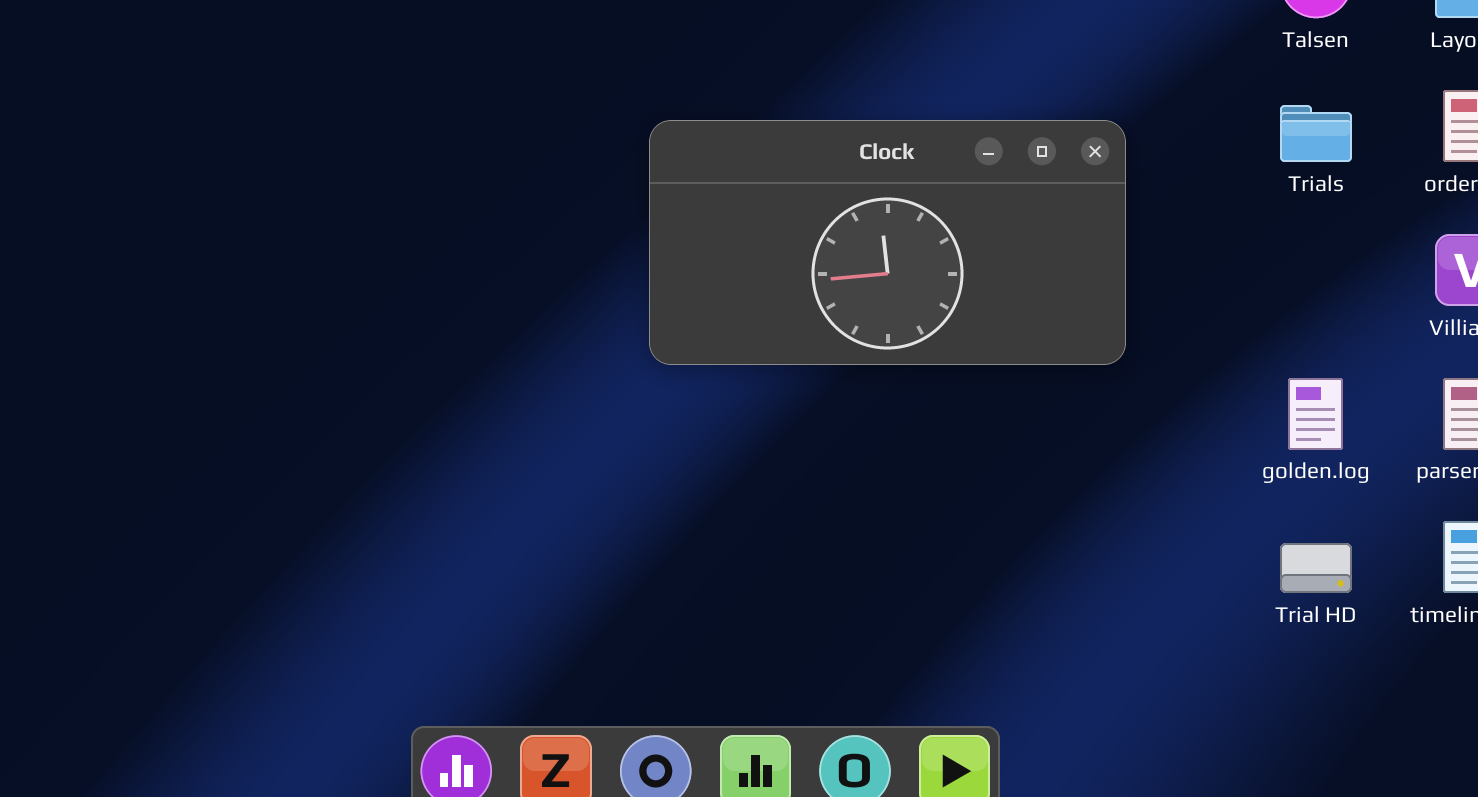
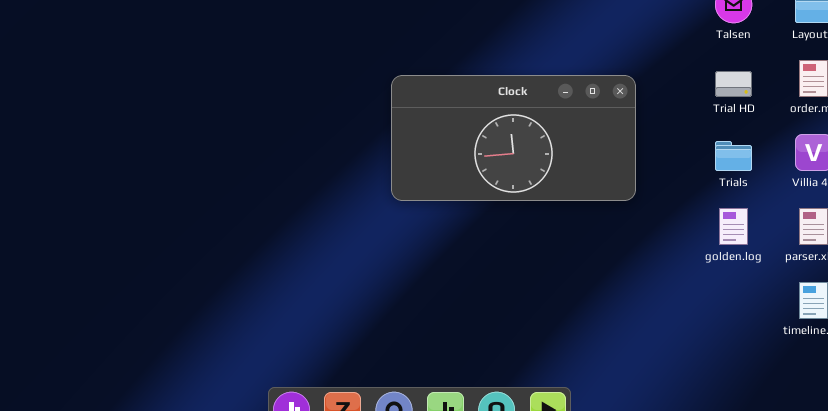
Trials: [1280,105,1352,162] -> [715,141,752,171], moved
Trial HD: [1280,543,1352,593] -> [715,71,752,97], moved

